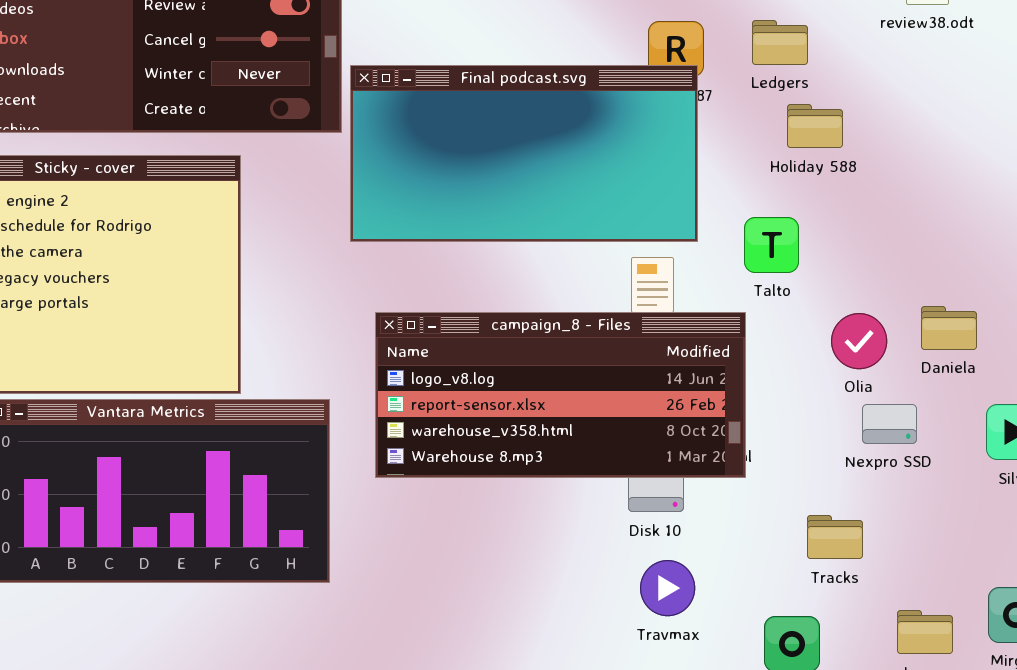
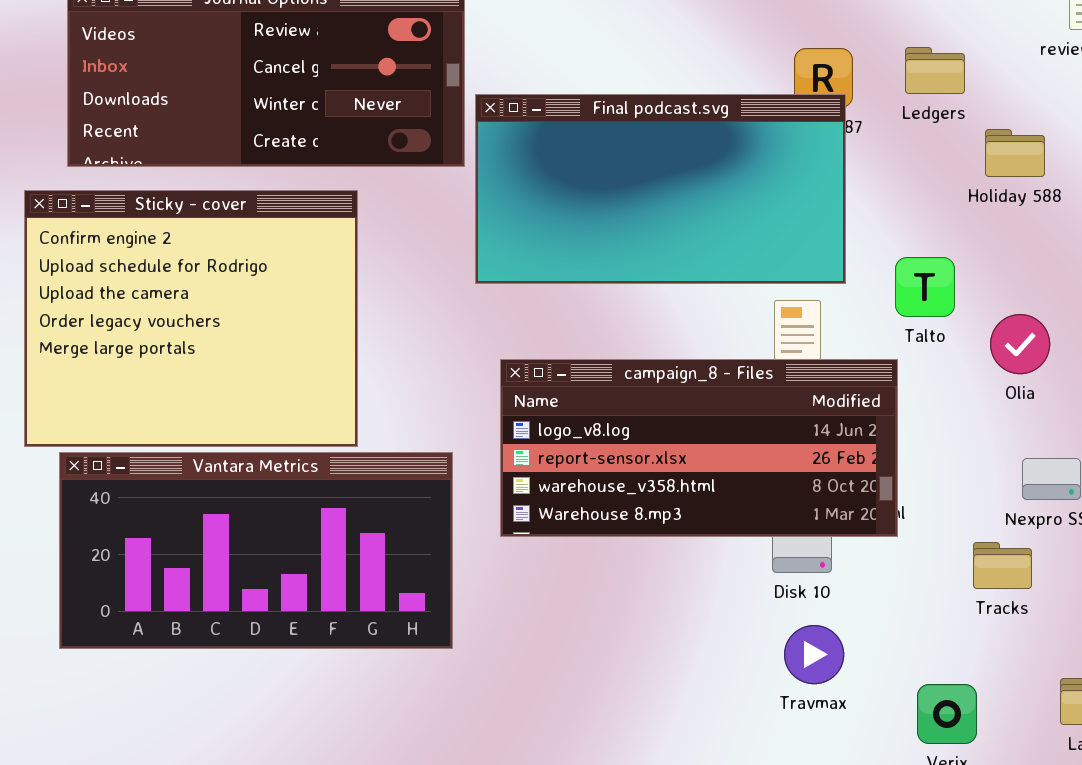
Holiday 588: [787,104,843,148] -> [985,129,1045,177], moved
Olia: [831,313,887,369] -> [990,314,1050,374], moved
Tracks: [807,515,863,559] -> [973,542,1032,589], moved

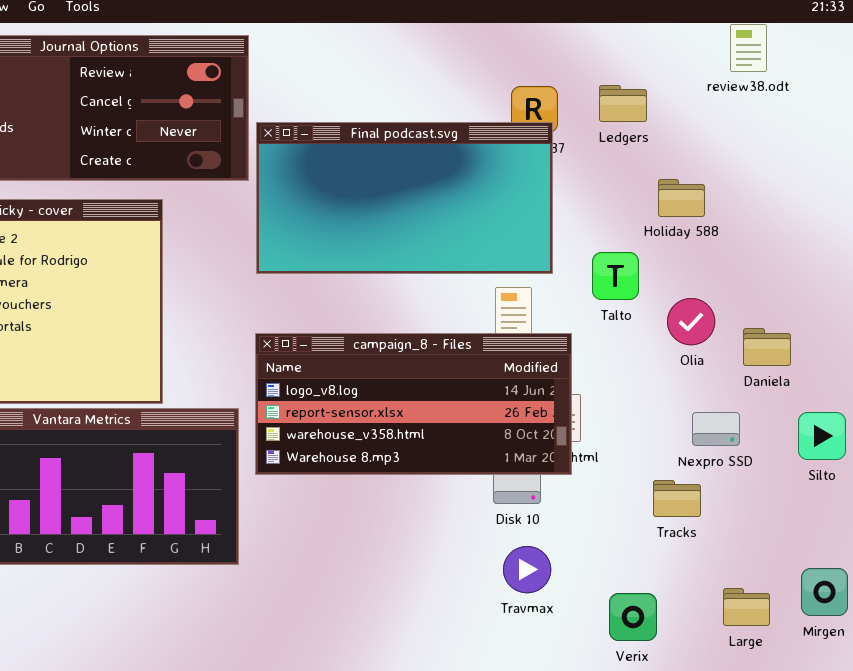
Holiday 588: [985,129,1045,177] -> [658,179,705,217], moved
campaign_8 - Files: [500,359,898,537] -> [255,333,572,475], moved

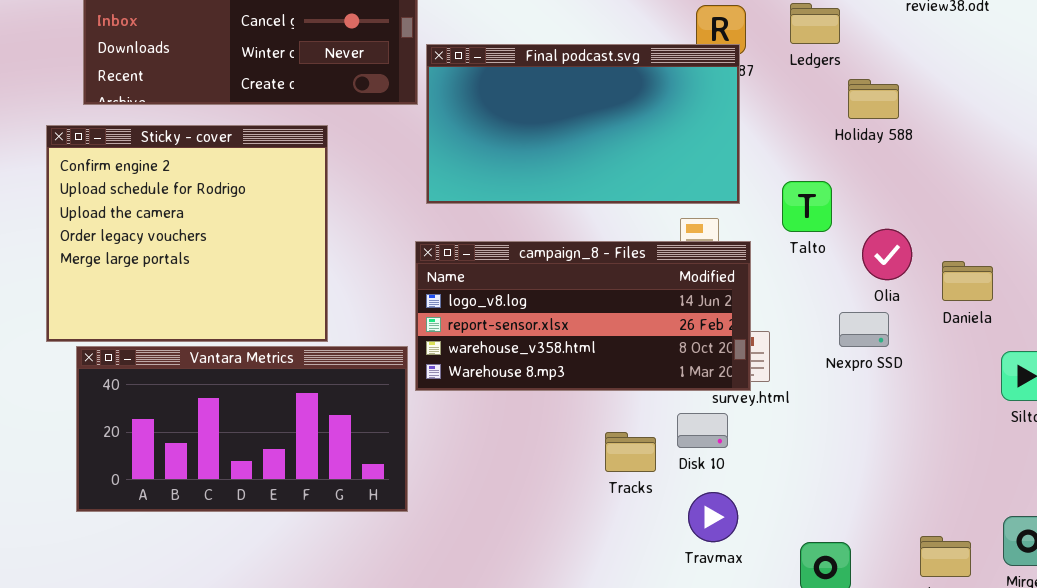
Holiday 588: [658,179,705,217] -> [848,79,899,119], moved
campaign_8 - Files: [255,333,572,475] -> [415,241,751,391], moved
Nexpro SSD: [692,412,740,446] -> [839,312,889,347], moved
Tracks: [653,480,701,517] -> [605,432,656,472], moved

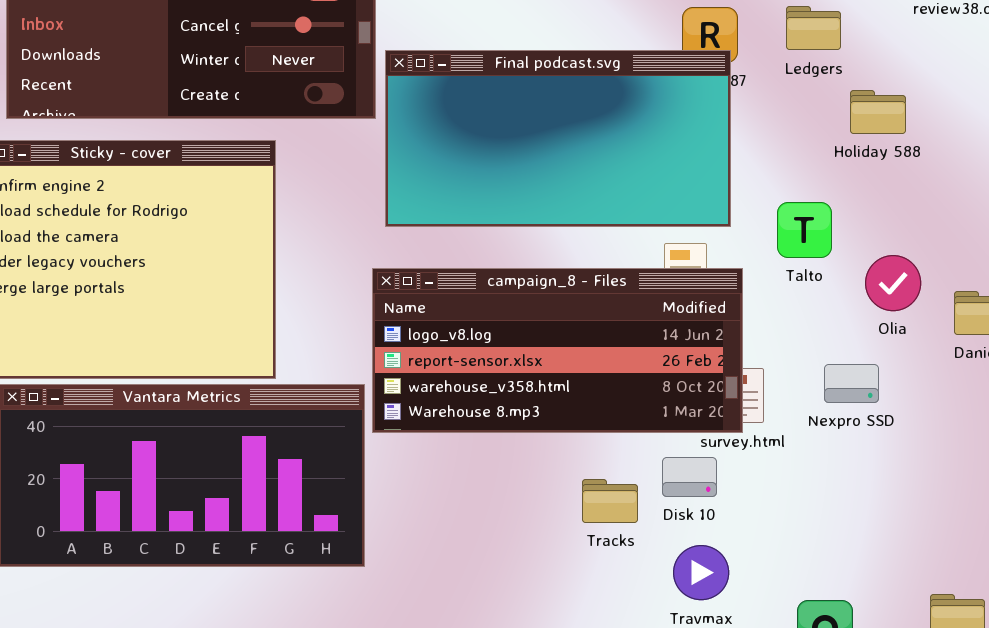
Nexpro SSD: [839,312,889,347] -> [824,364,879,403], moved

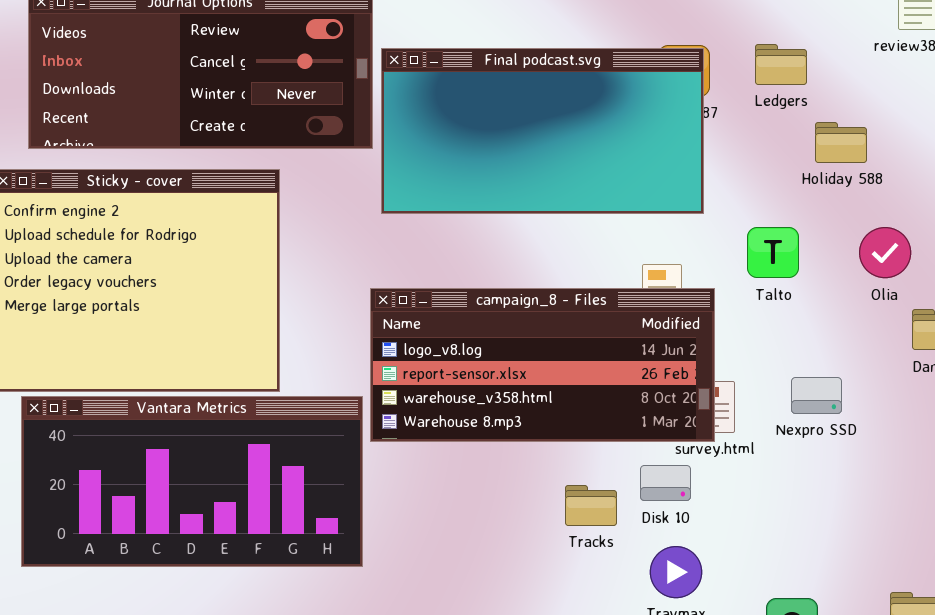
Final podcast.svg: [385,50,731,227] -> [381,48,704,214], moved
Olia: [865,255,921,311] -> [859,227,911,278], moved

